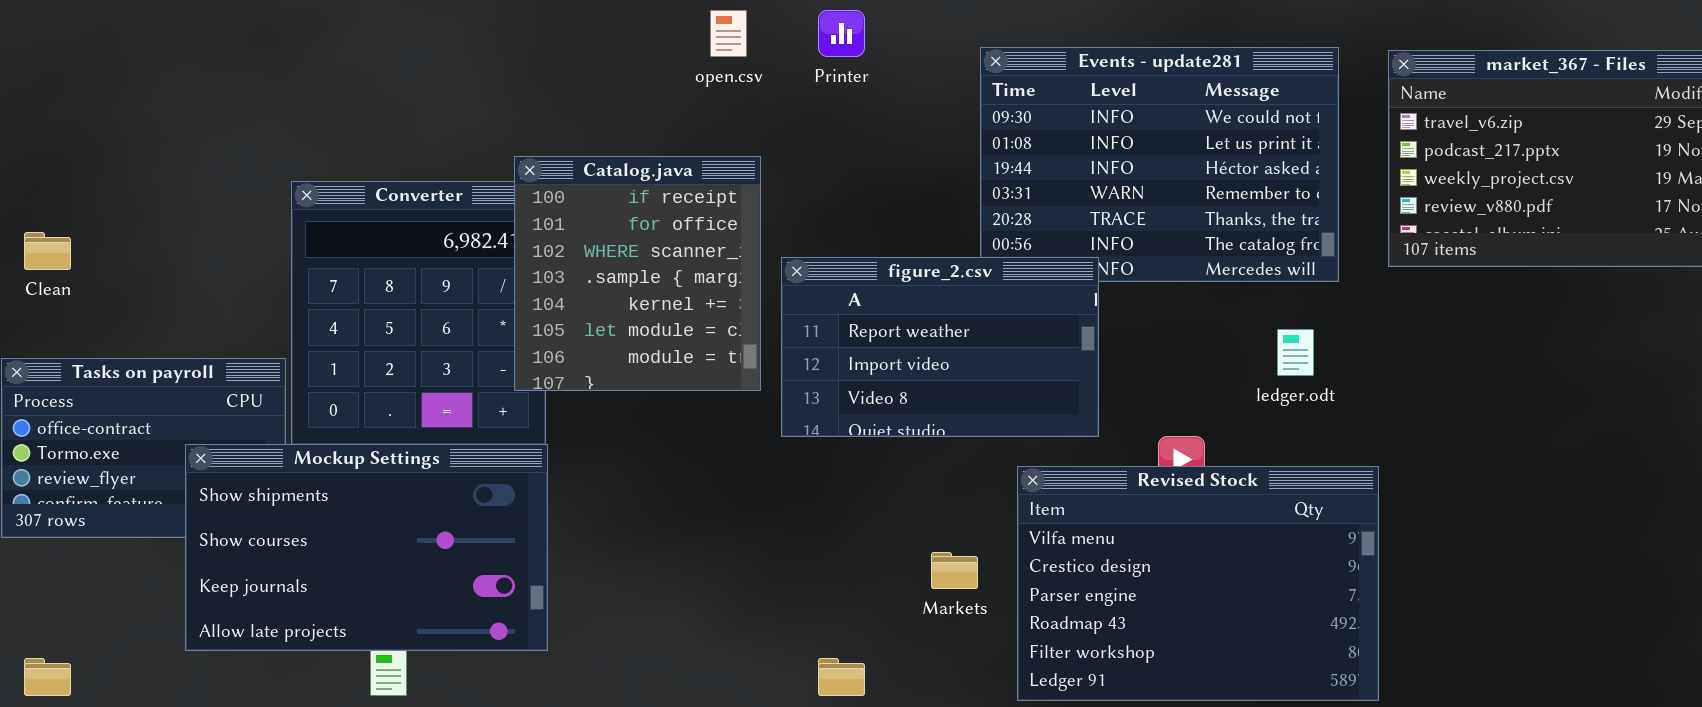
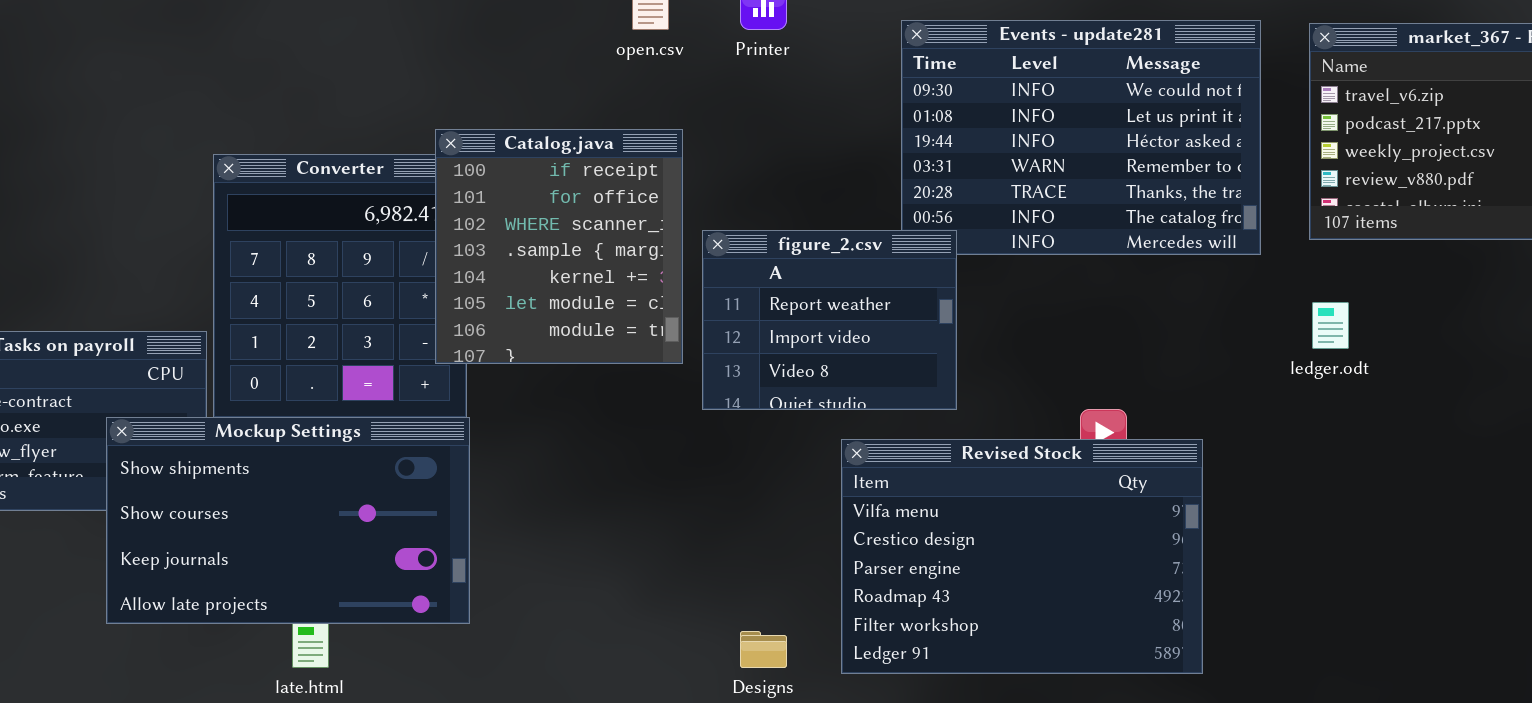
figure_2.csv: [781,257,1099,437] -> [702,230,957,410], resized
ledger.odt: [1277,329,1314,376] -> [1312,302,1349,349], moved
Revised Stock: [1017,466,1379,701] -> [841,439,1203,674], moved

